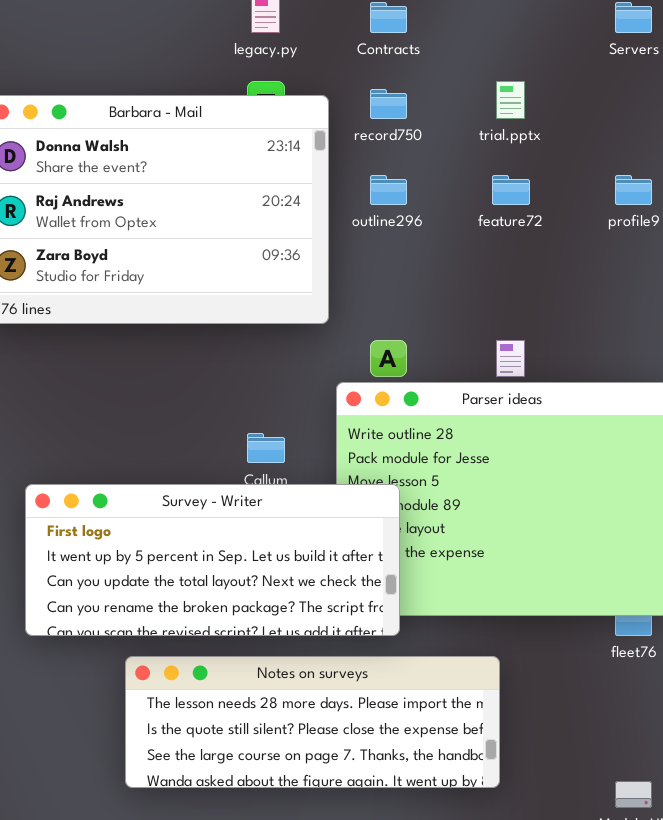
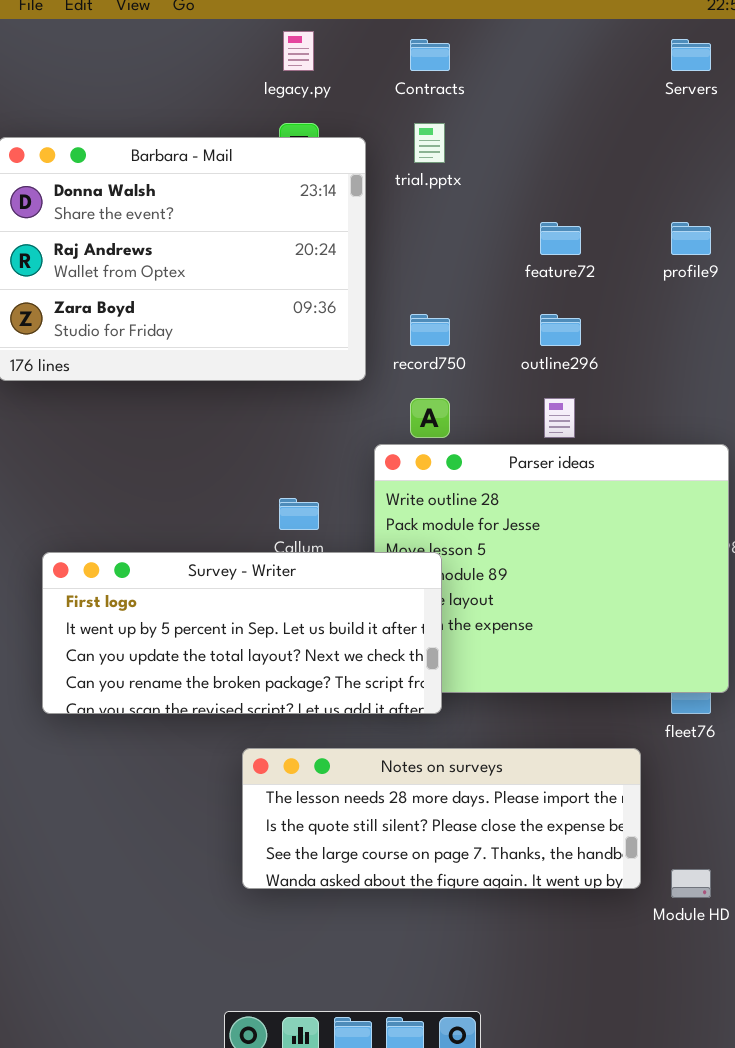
trial.pptx: [496,81,525,119] -> [414,123,445,163], moved
record750: [370,89,407,119] -> [410,314,450,346], moved
outline296: [370,175,407,205] -> [540,314,581,346], moved
Notes on surveys: [125,656,500,788] -> [242,748,641,889], moved

